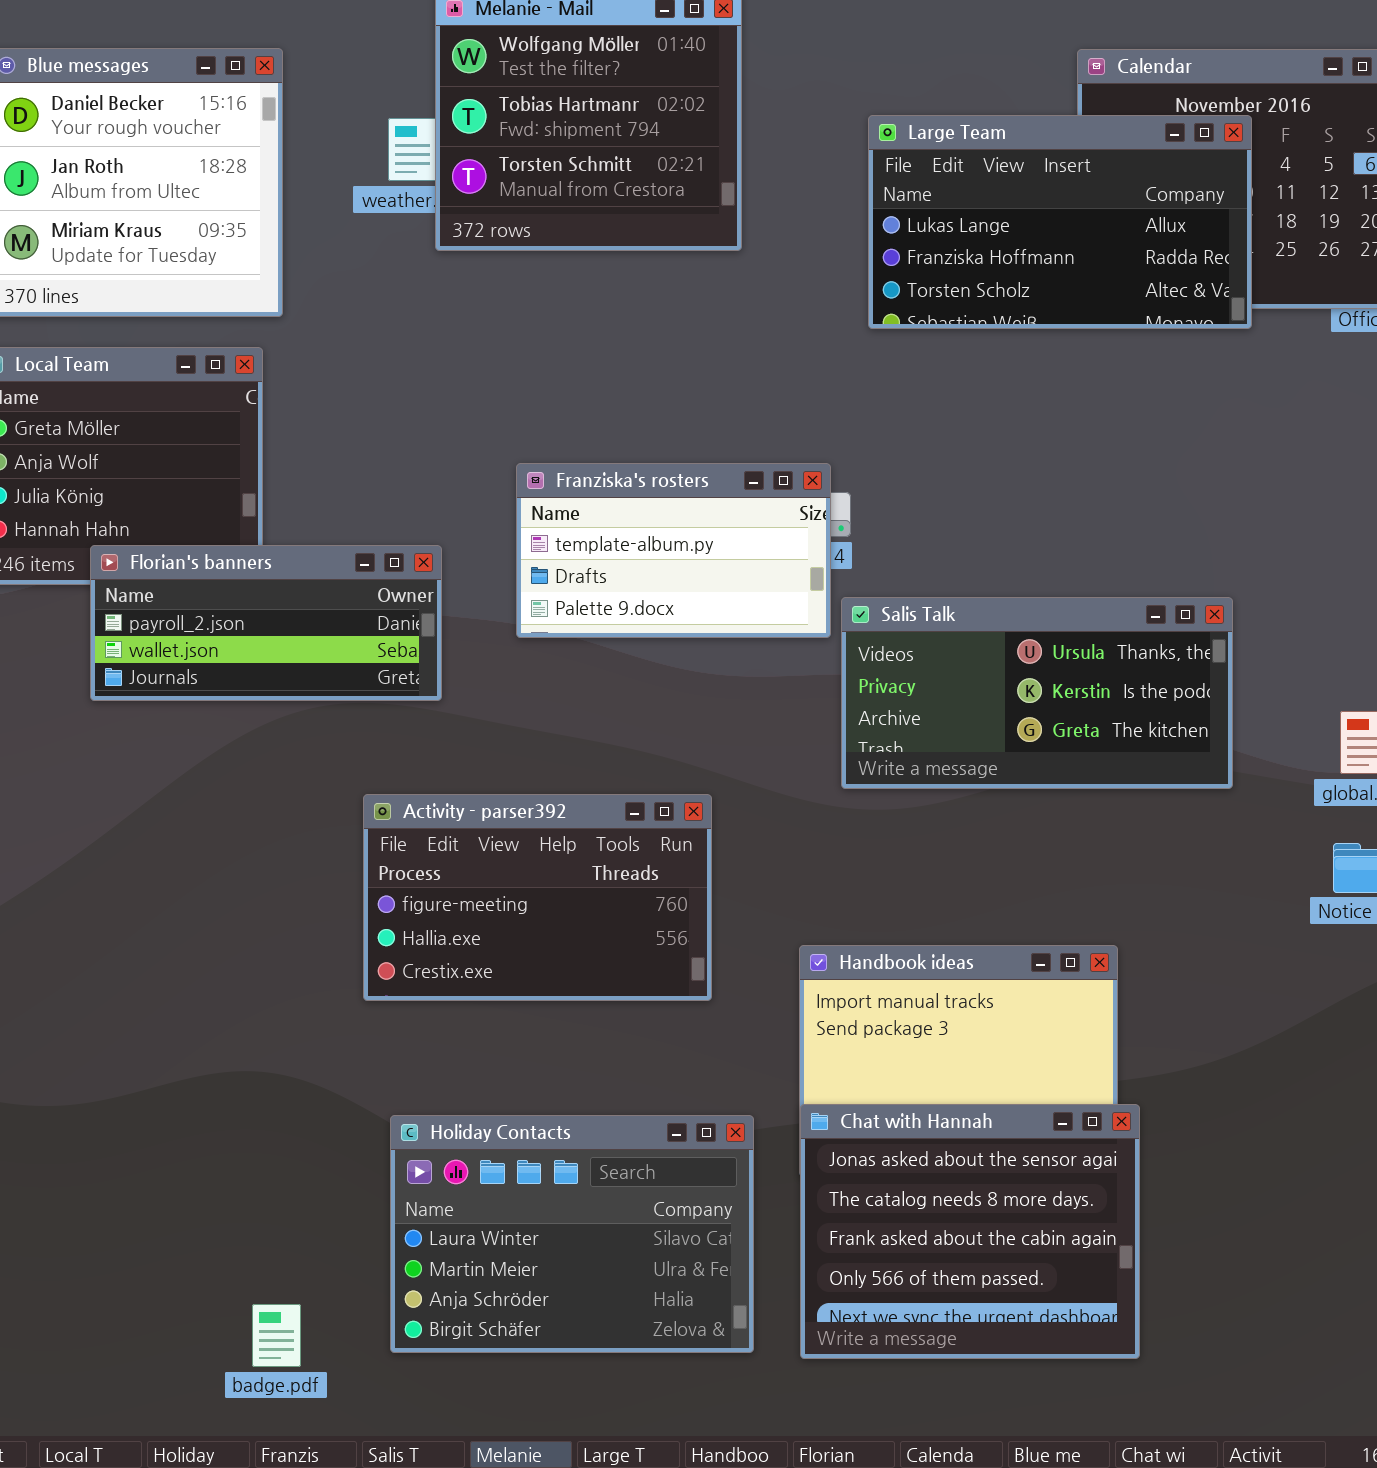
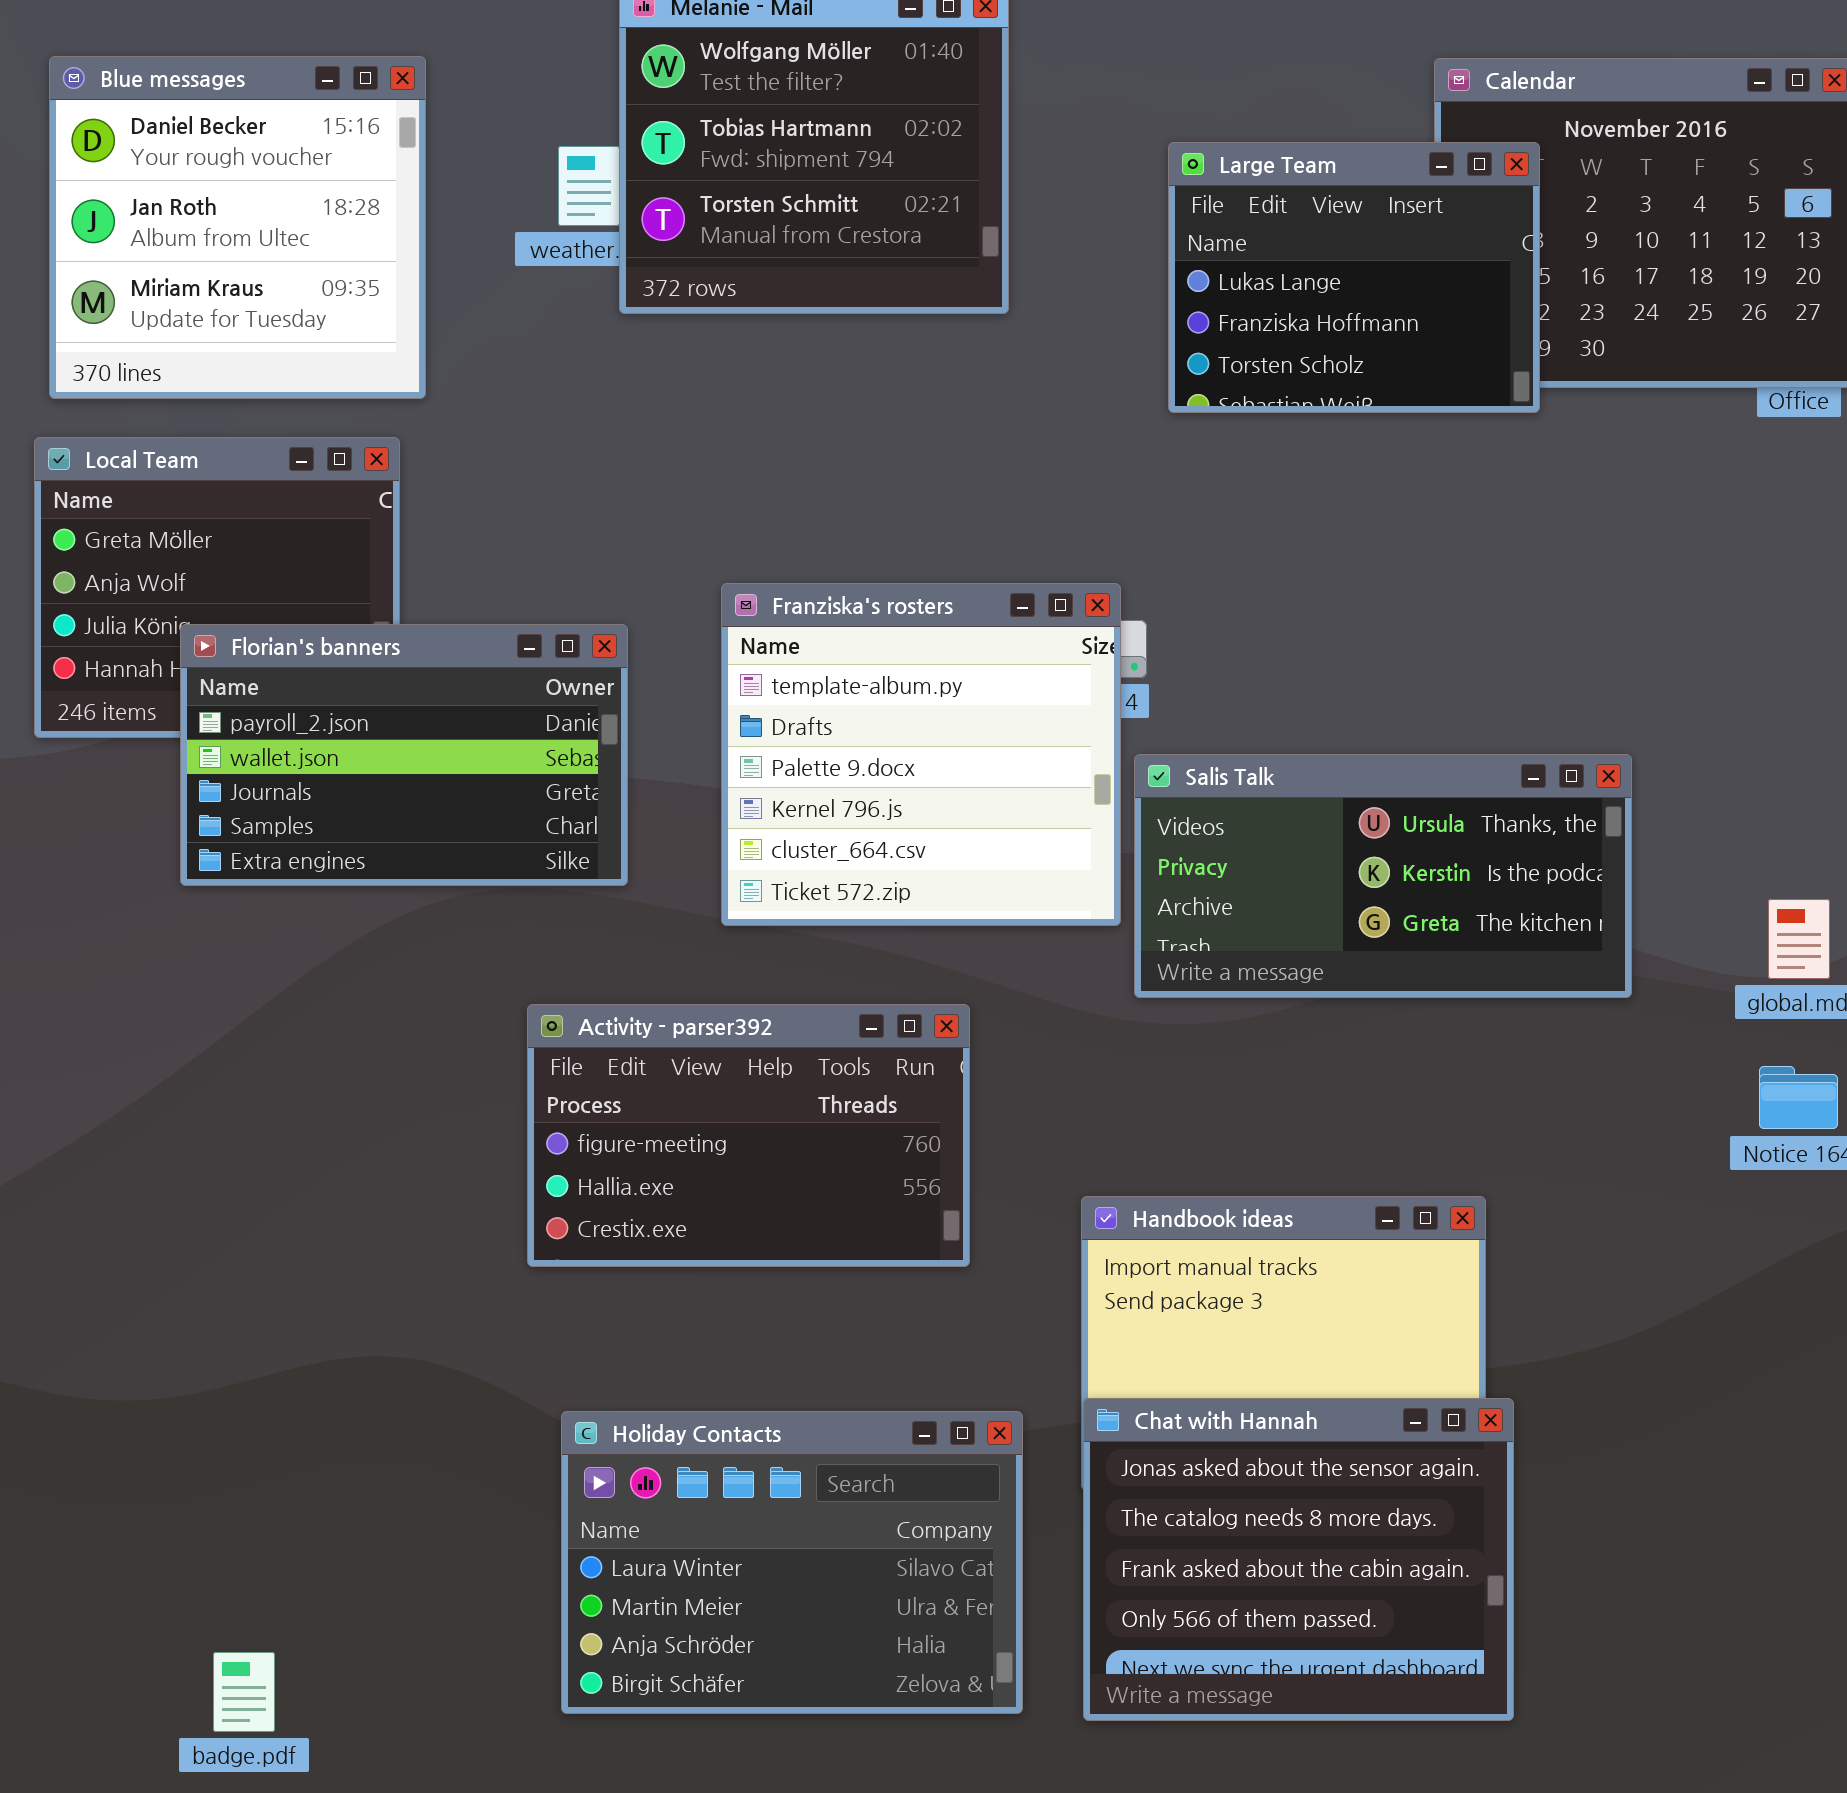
Large Team: [868,115,1252,329] -> [1168,142,1540,413], resized
Franziska's rosters: [516,463,831,638] -> [721,583,1121,926], resized
Florian's banners: [90,545,442,701] -> [180,624,628,886], resized
badge.pdf: [252,1304,301,1367] -> [213,1652,275,1732], moved

